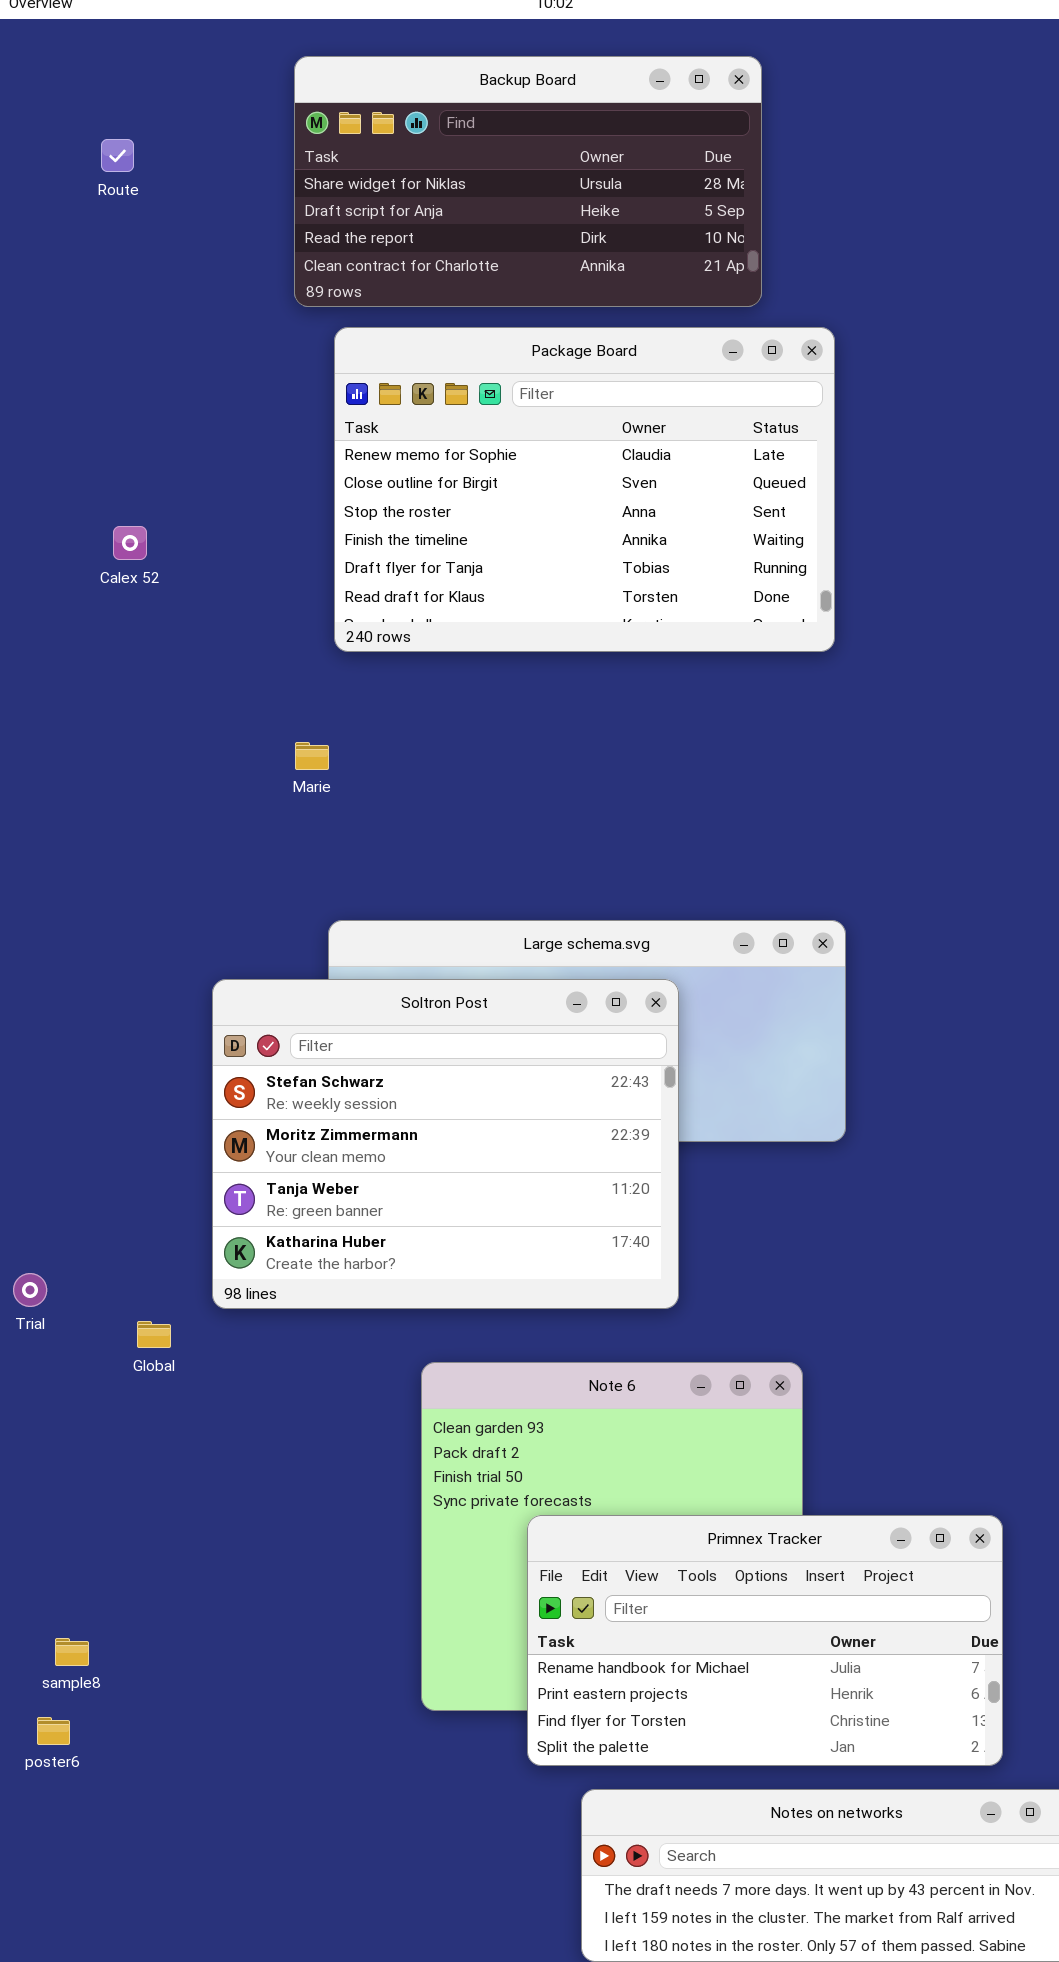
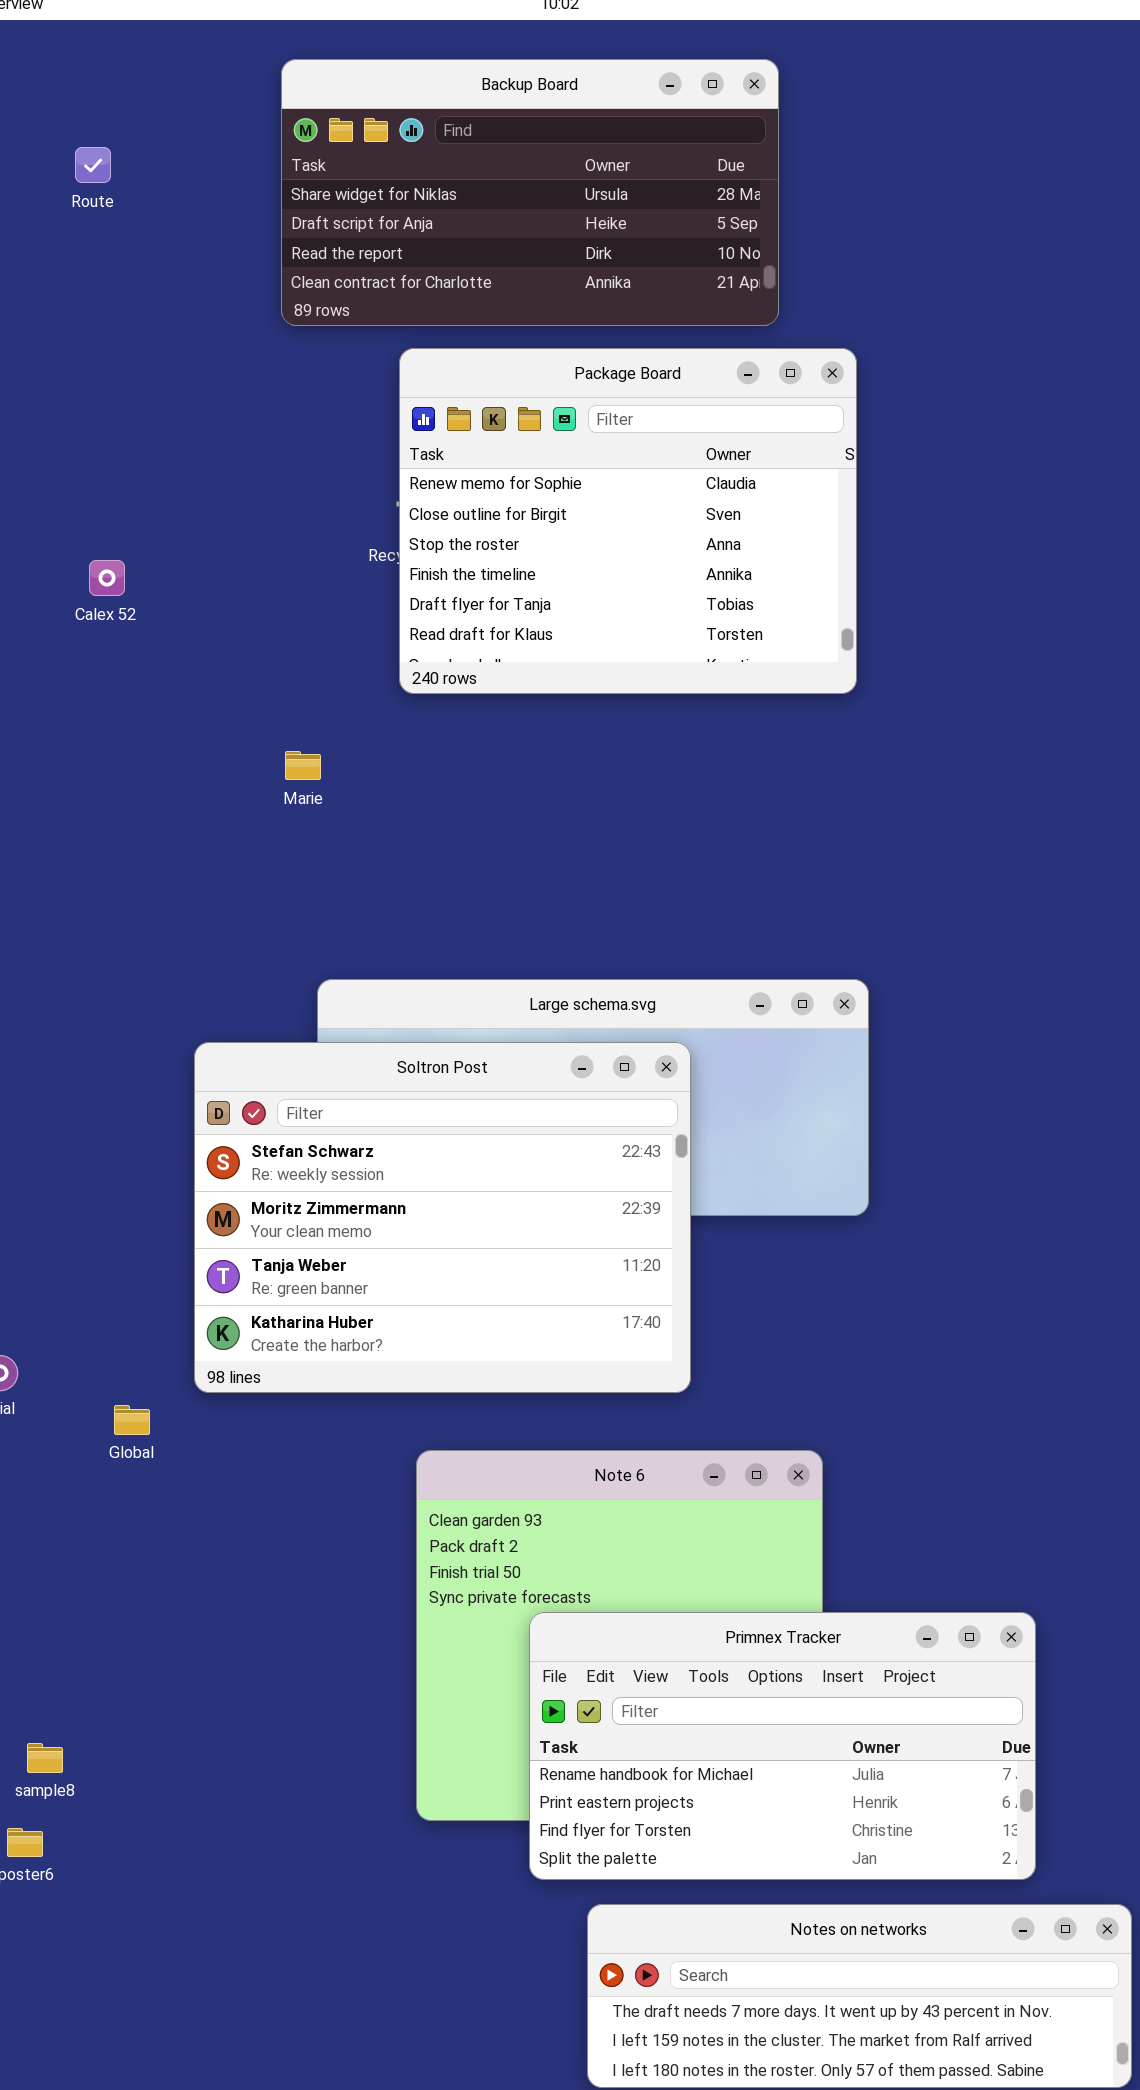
Package Board: [334,327,835,652] -> [399,348,857,694], resized
Marie: [295,742,329,770] -> [285,751,321,780], moved

